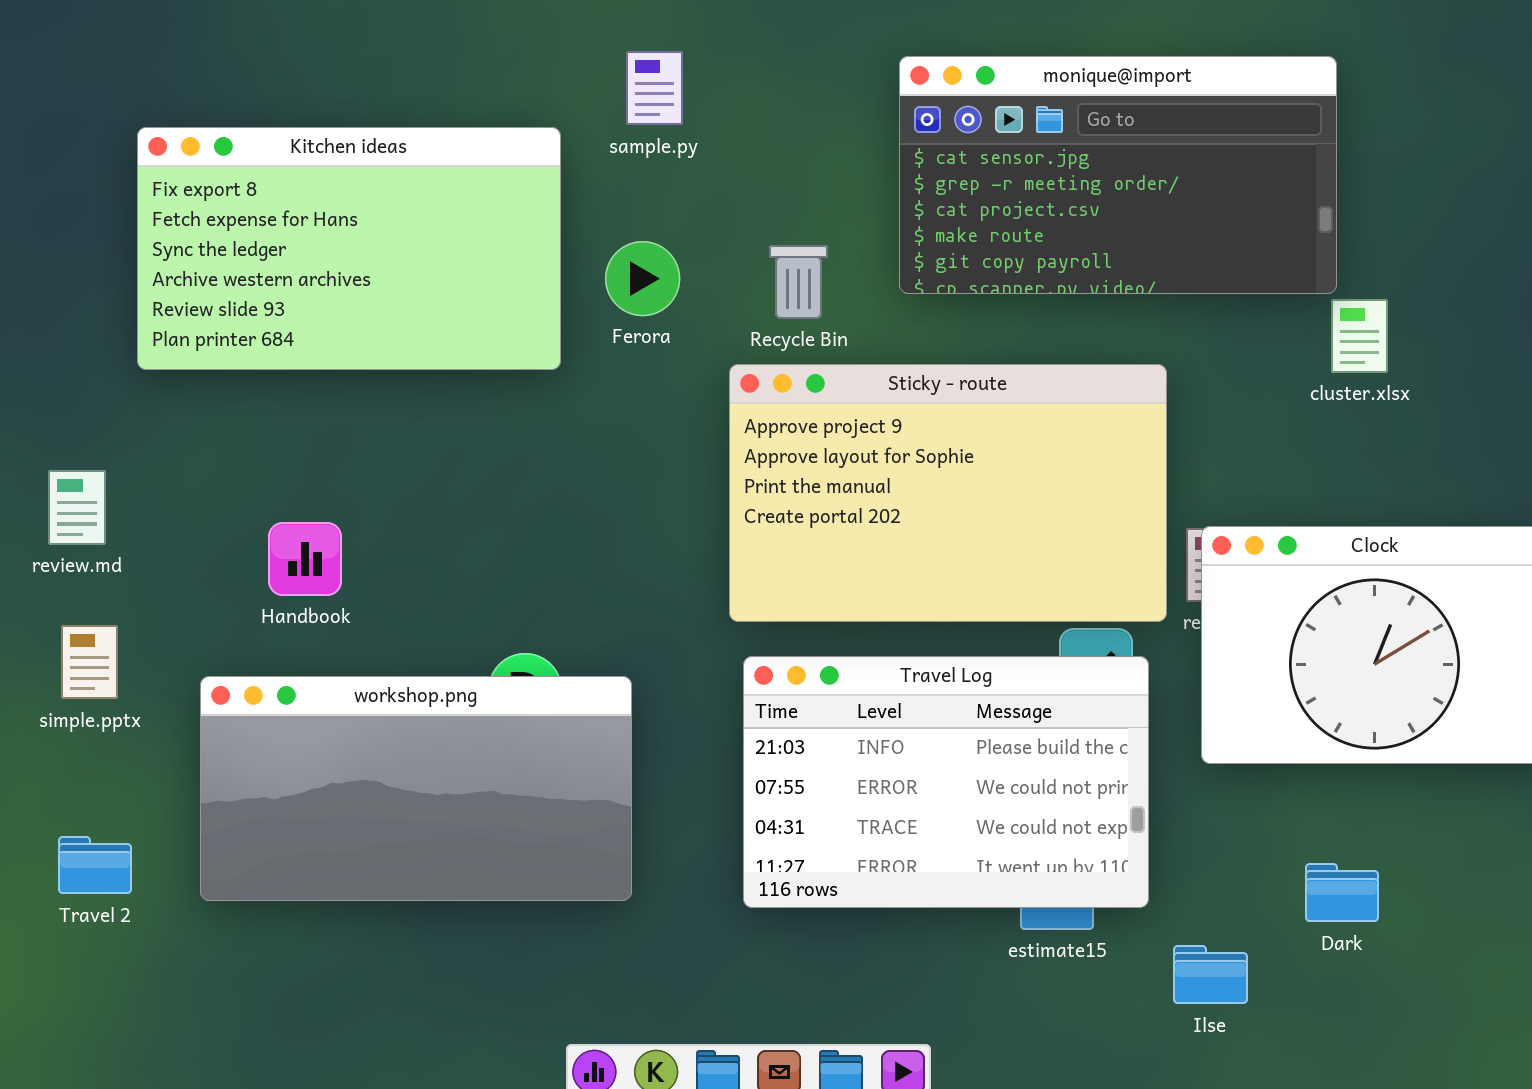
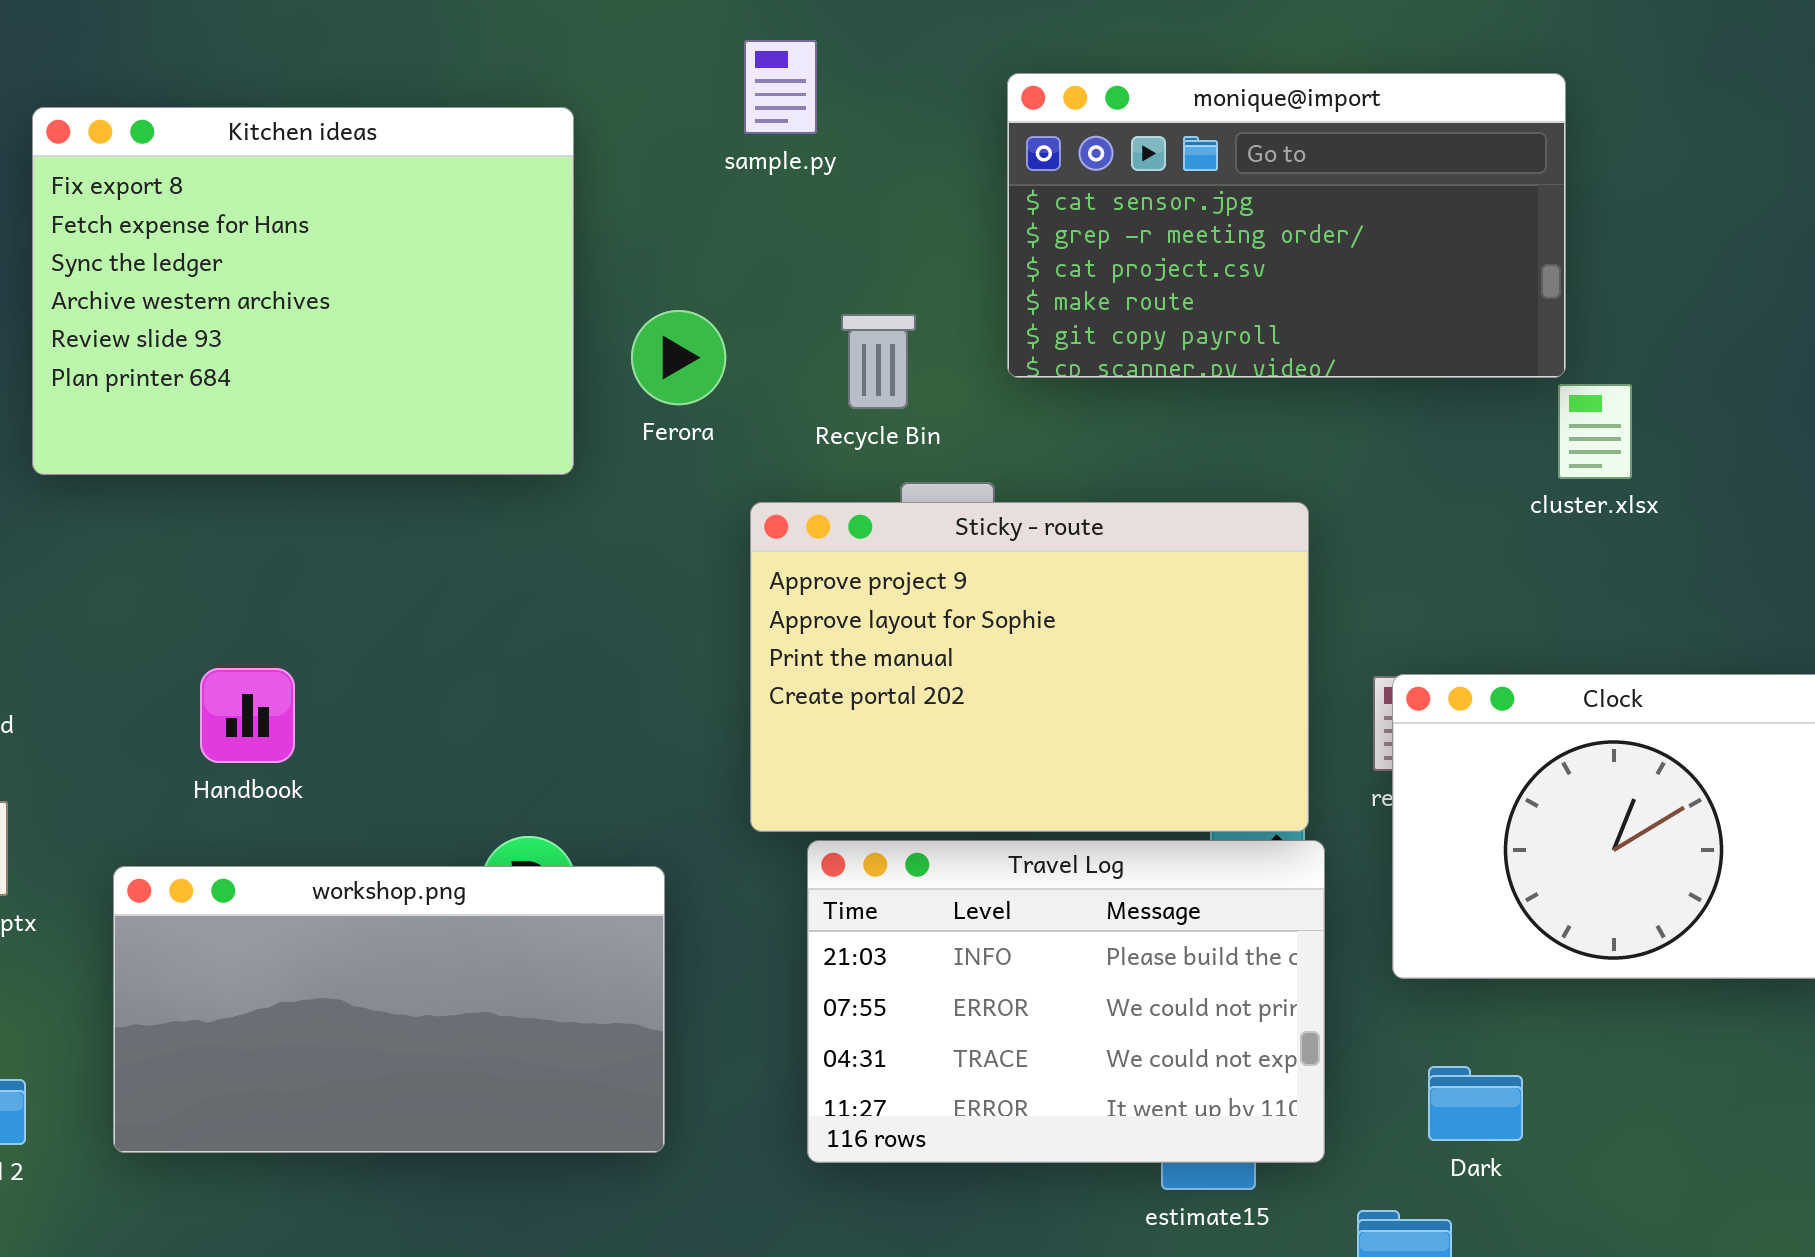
sample.py: [626,51,683,125] -> [744,40,817,134], moved
Kitchen ideas: [137,127,561,370] -> [32,107,574,475], resized
Sticky - route: [729,364,1167,622] -> [750,502,1309,832], moved
Dark: [1305,863,1379,922] -> [1428,1066,1523,1141], moved

